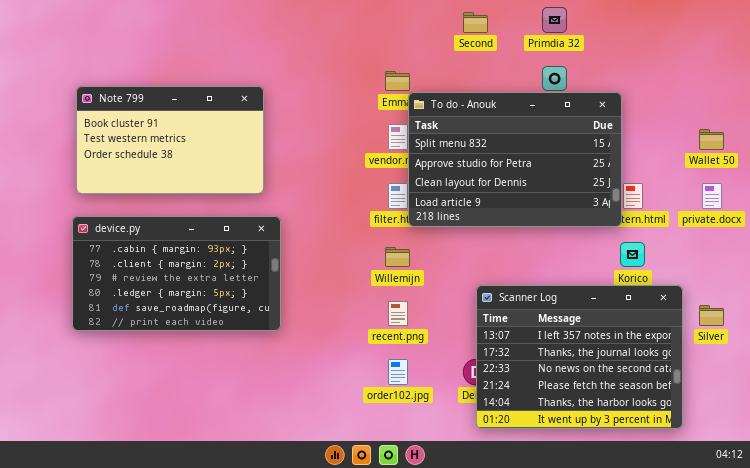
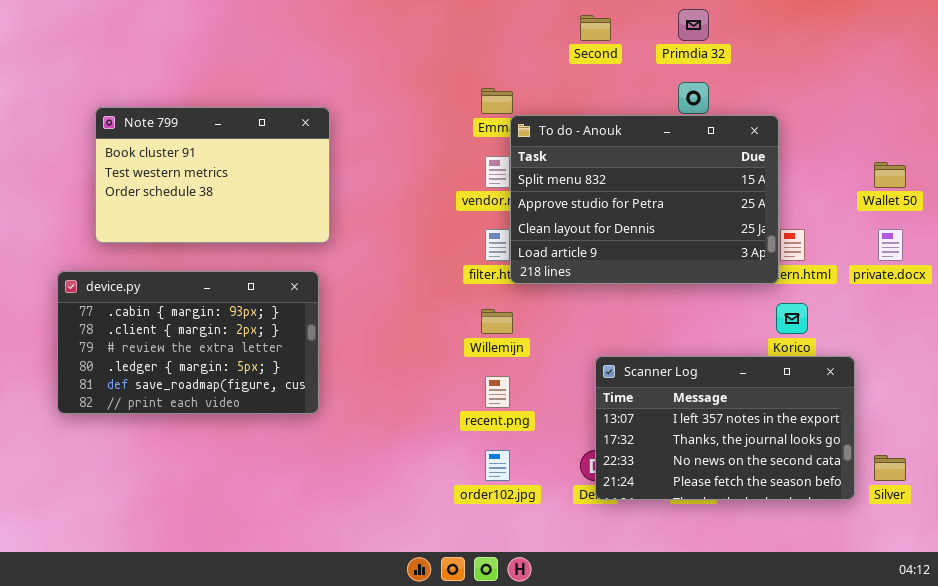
device.py: [72,216,281,331] -> [57,271,319,414], moved
Scanner Log: [476,285,683,429] -> [595,356,855,500], resized
Silver: [699,305,724,326] -> [874,455,906,481], moved

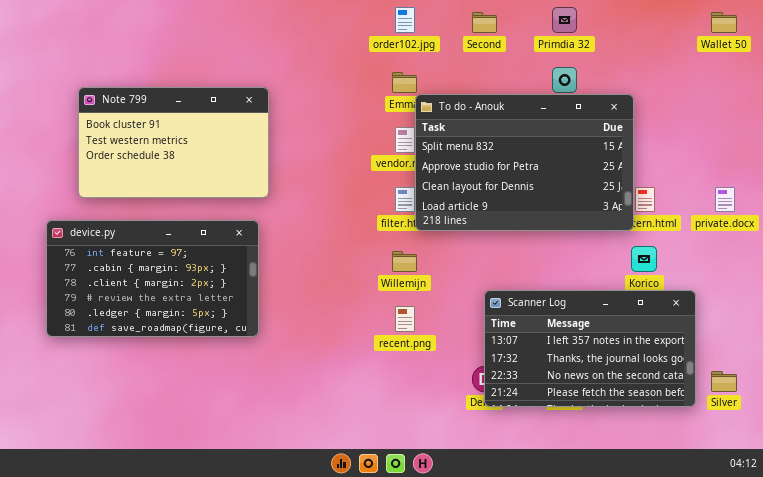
Wallet 50: [874,162,906,188] -> [711,12,737,33], moved
device.py: [57,271,319,414] -> [46,220,259,337], scrolled up 1 row
order102.jpg: [485,450,510,481] -> [395,7,415,33], moved

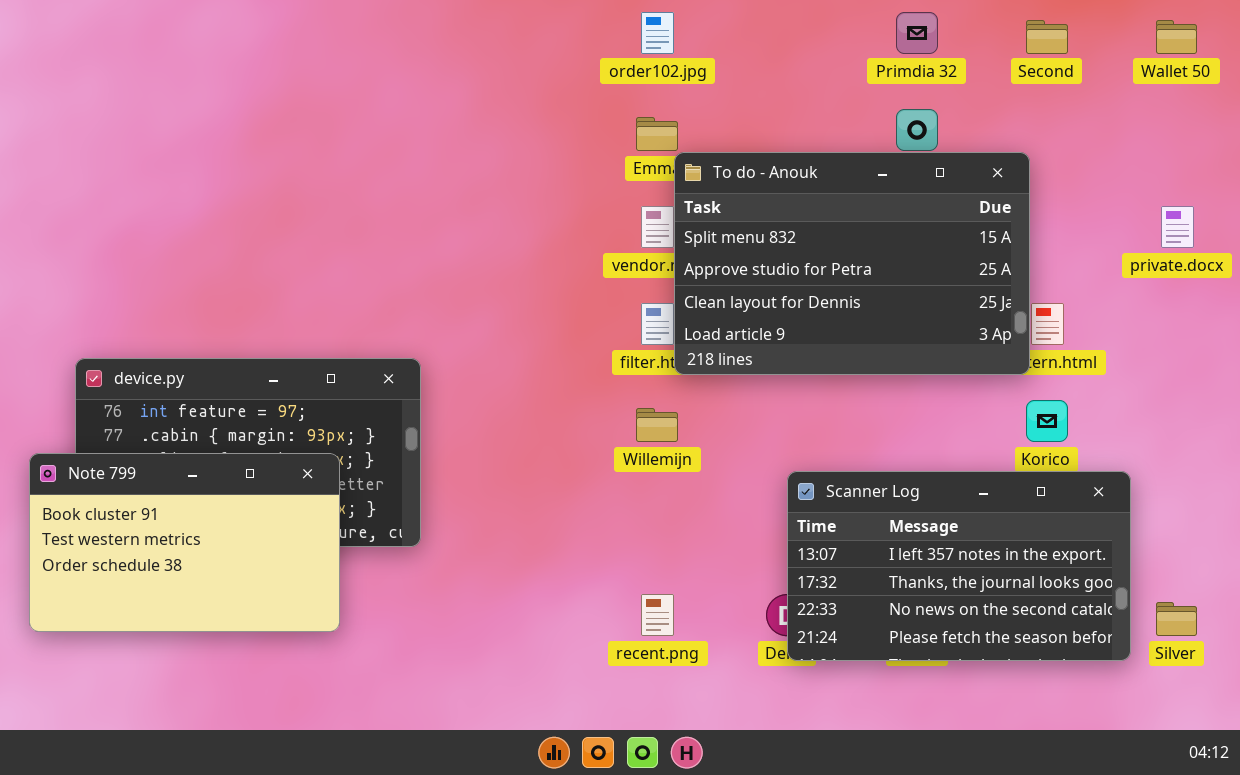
Second: [472,12,497,33] -> [1026,20,1068,54], moved
Note 799: [78,87,269,198] -> [29,453,340,632], moved
private.docx: [715,187,735,212] -> [1161,206,1194,248], moved
recent.png: [395,306,415,332] -> [641,594,674,636], moved

